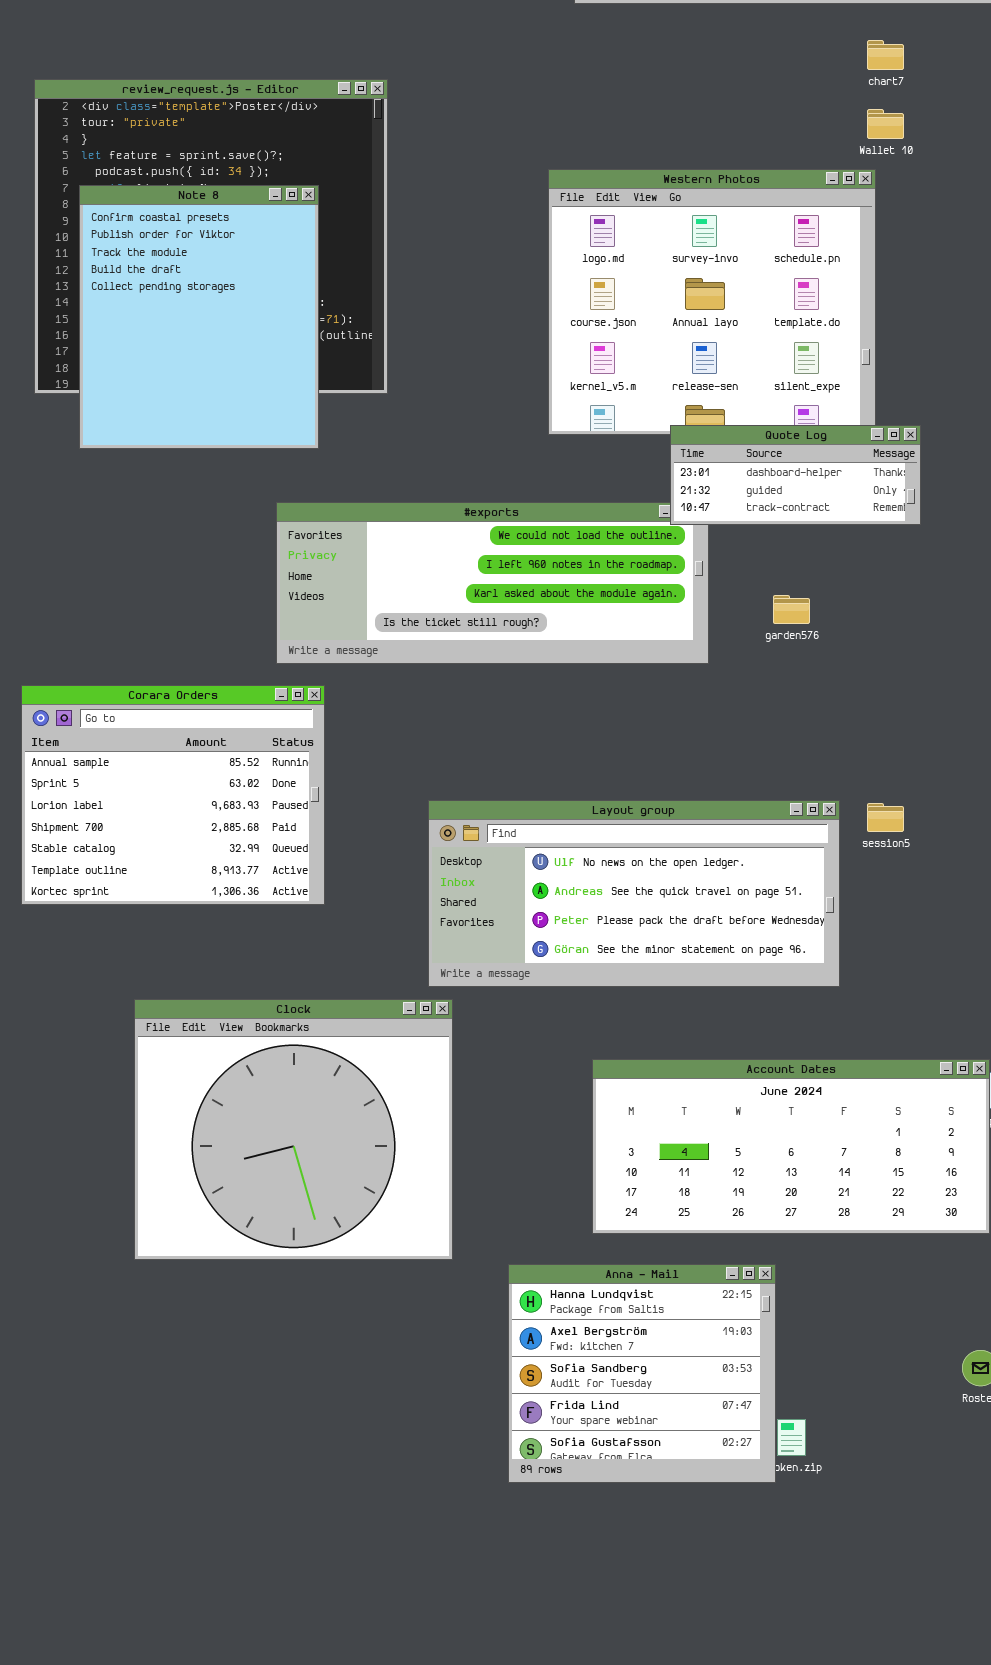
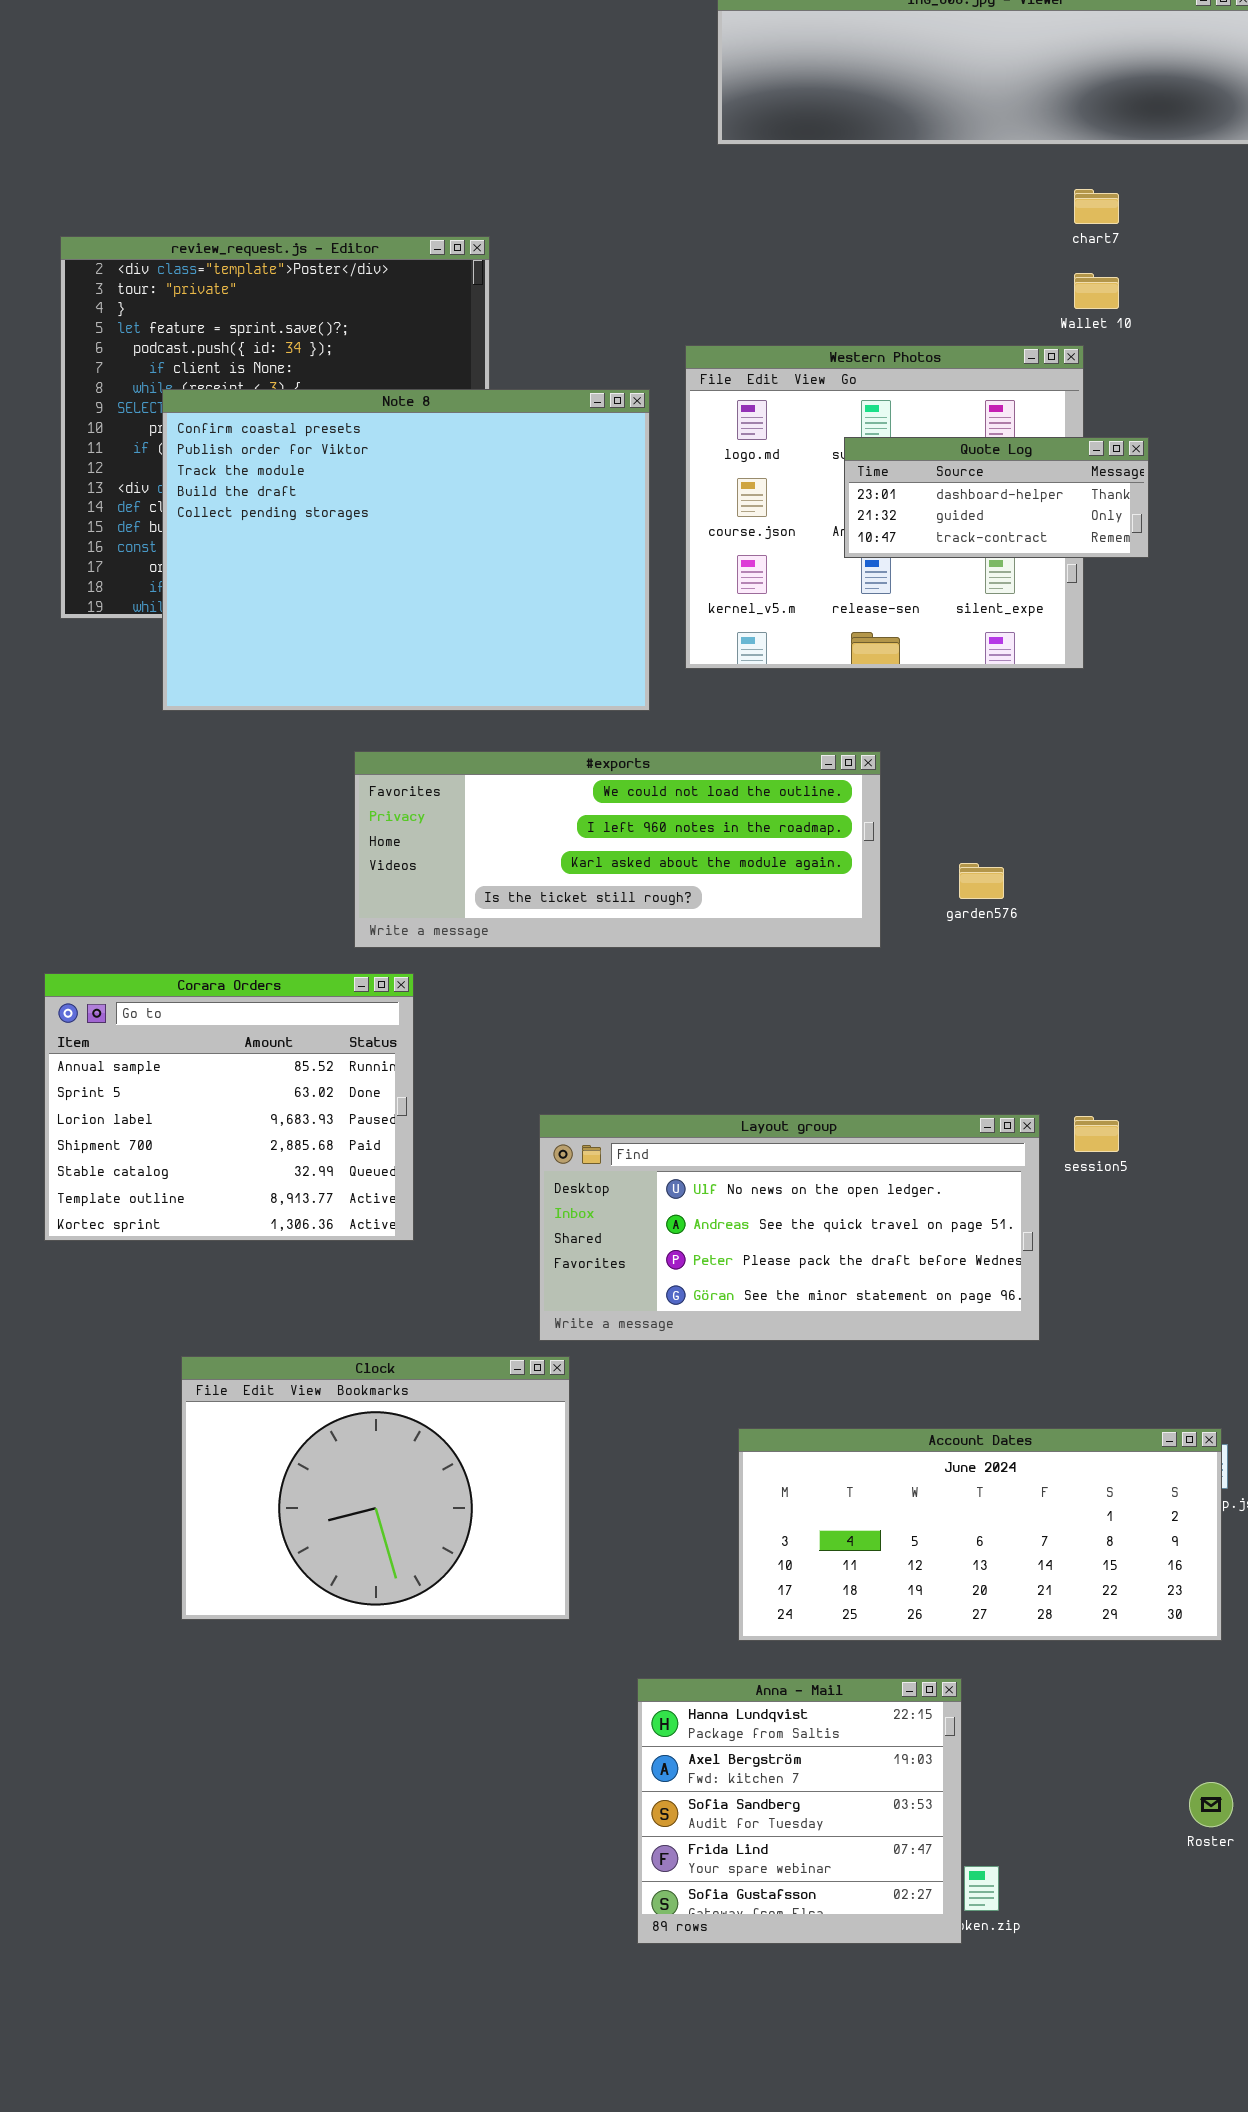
Note 8: [79,185,319,449] -> [162,389,650,711], moved, resized
Quote Log: [670,425,921,525] -> [844,437,1149,558], moved
Clock: [134,999,453,1260] -> [181,1356,570,1620], resized

